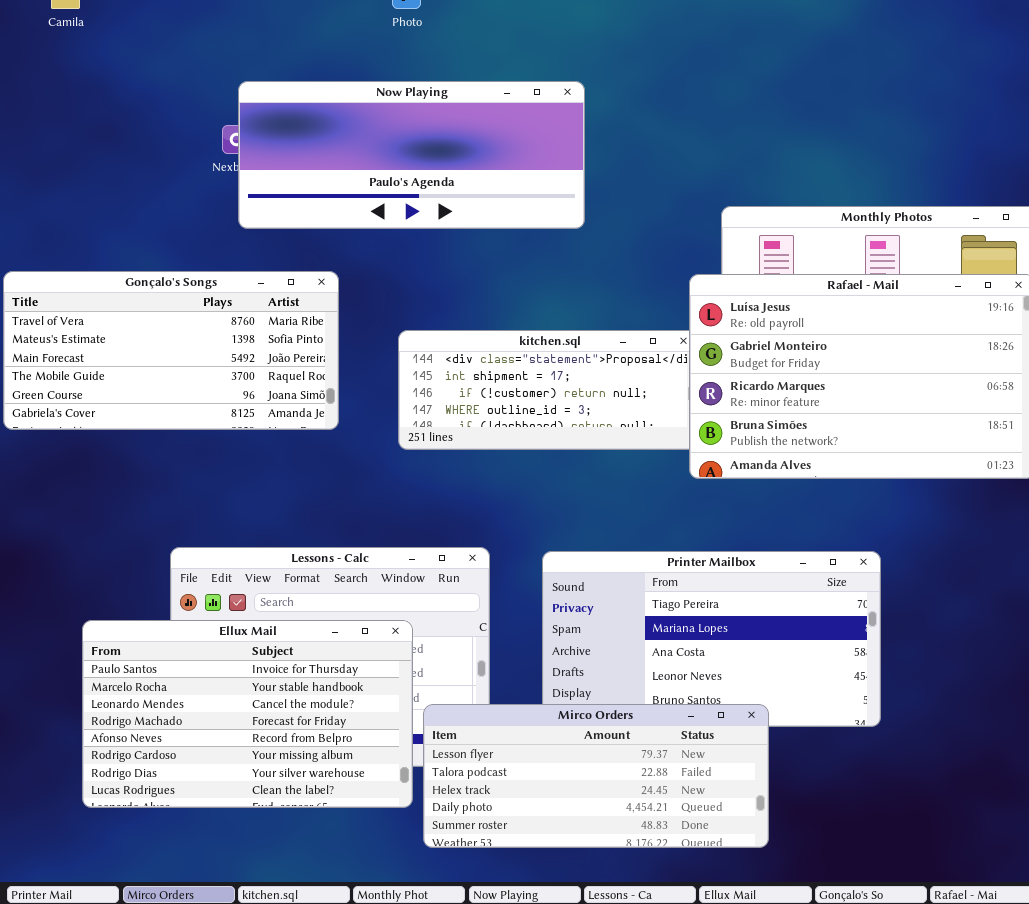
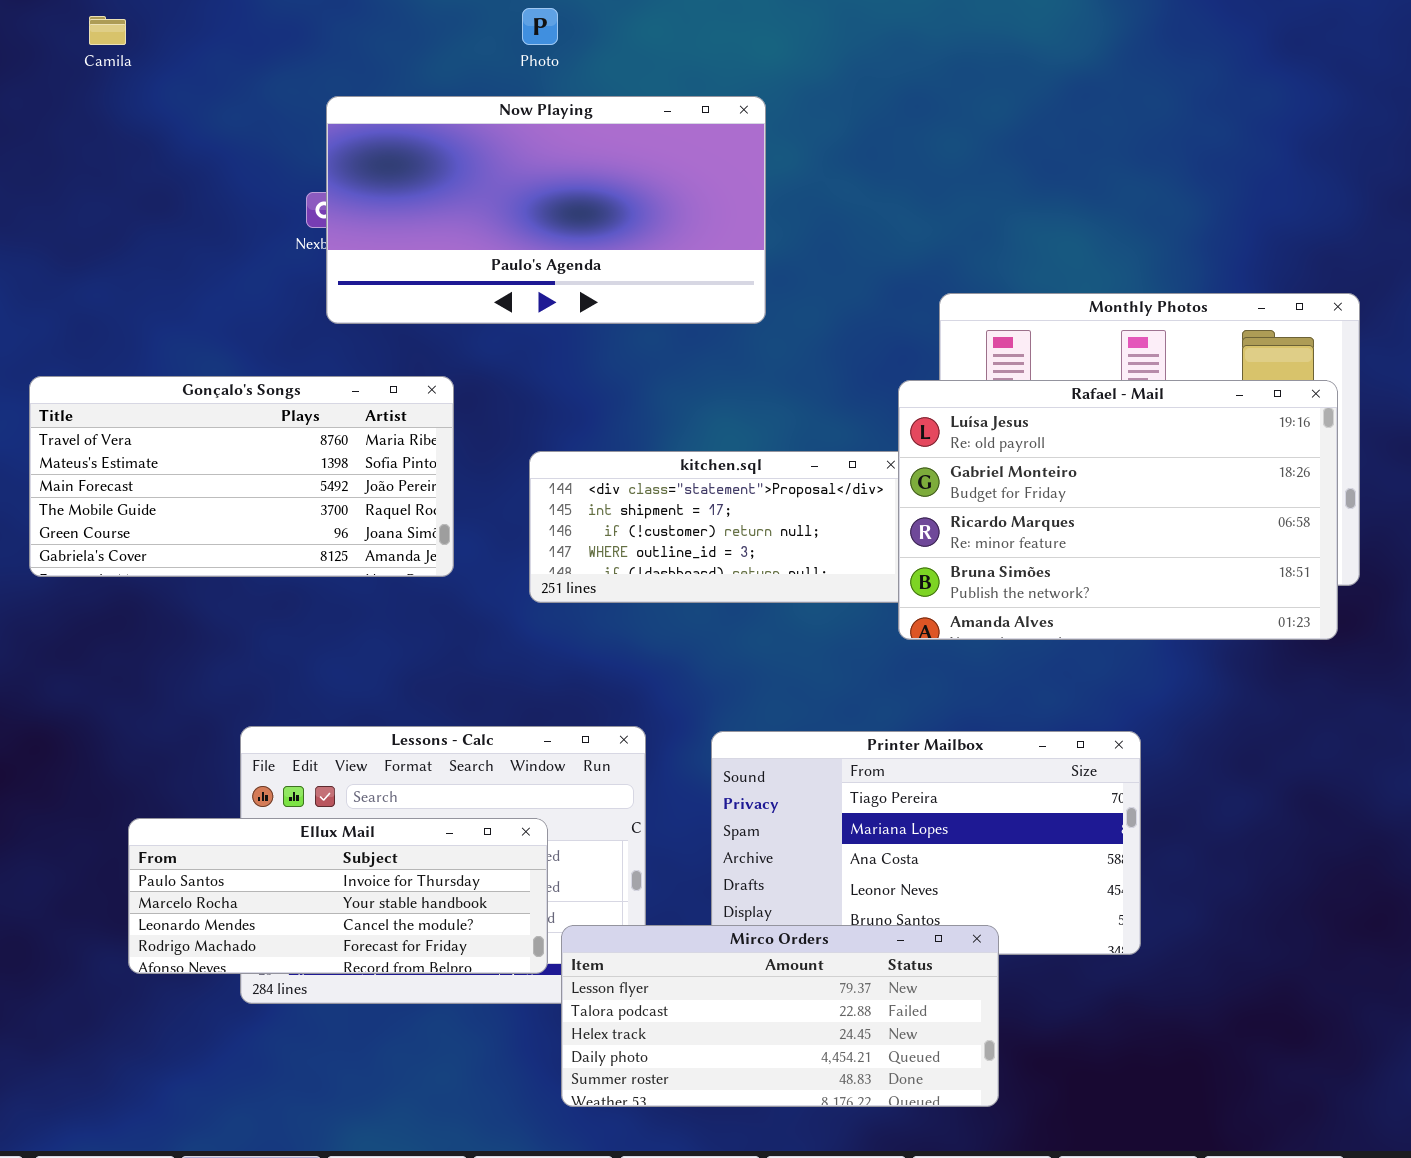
Now Playing: [238,81,585,229] -> [326,96,766,324], resized
Ellux Mail: [82,620,413,808] -> [128,818,548,974], resized

